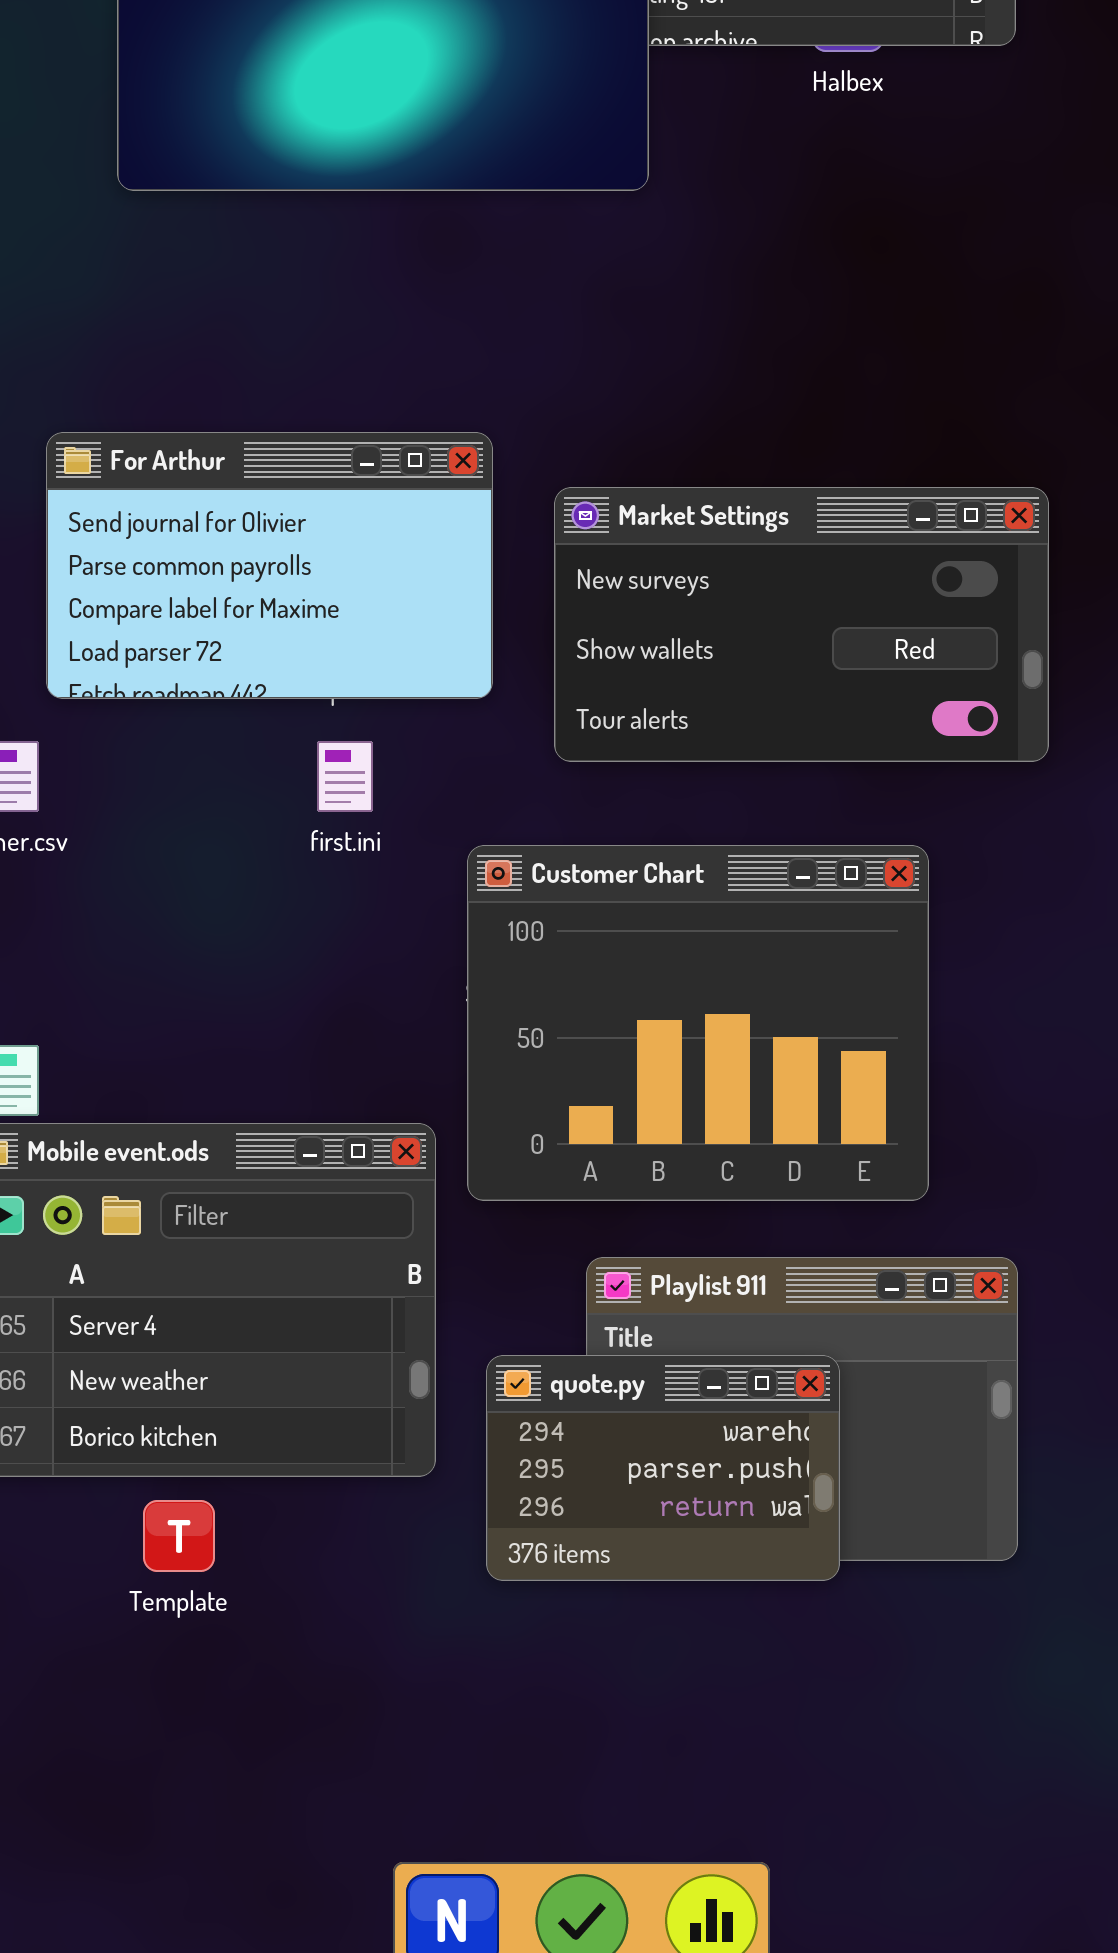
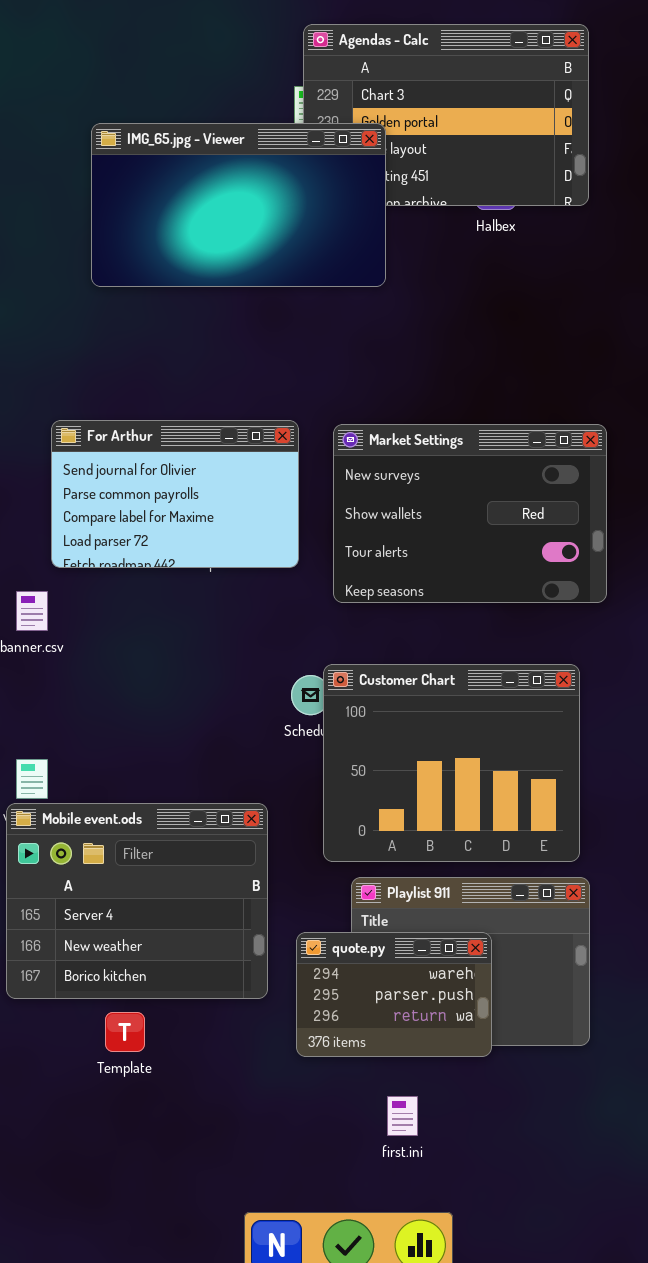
Market Settings: [554,487,1049,762] -> [333,424,607,603], resized
first.ini: [317,741,373,812] -> [387,1096,418,1136], moved
Customer Chart: [467,845,929,1201] -> [323,664,580,862], moved

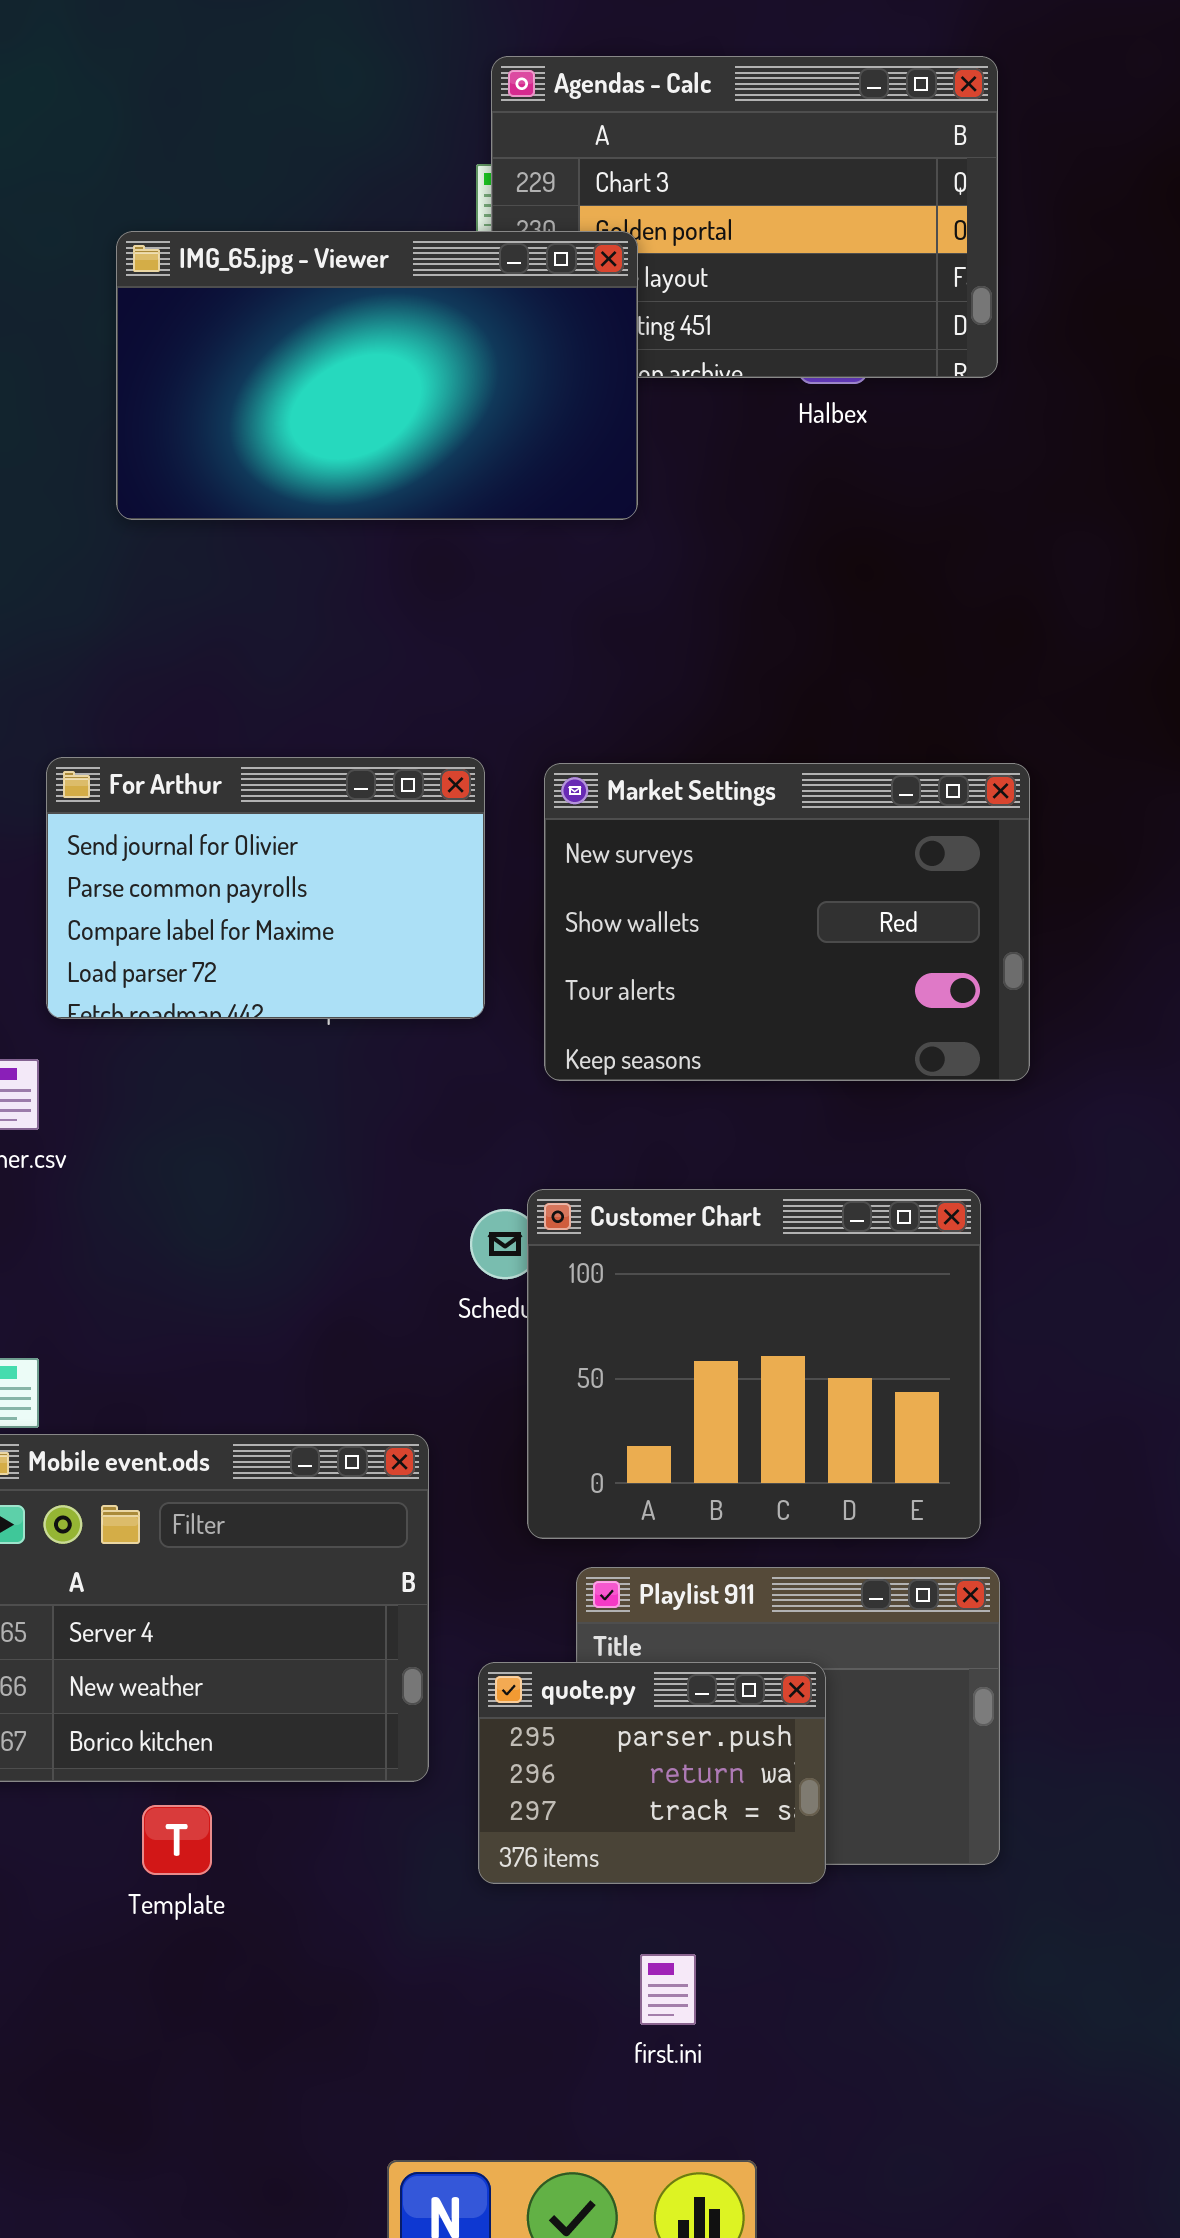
quote.py: [296,932,492,1057] -> [478,1662,826,1884], scrolled down 1 row

